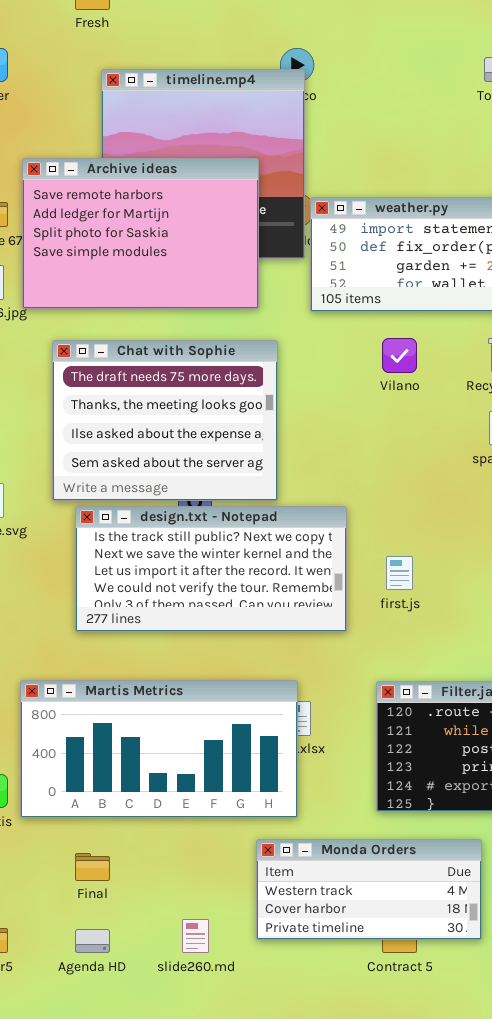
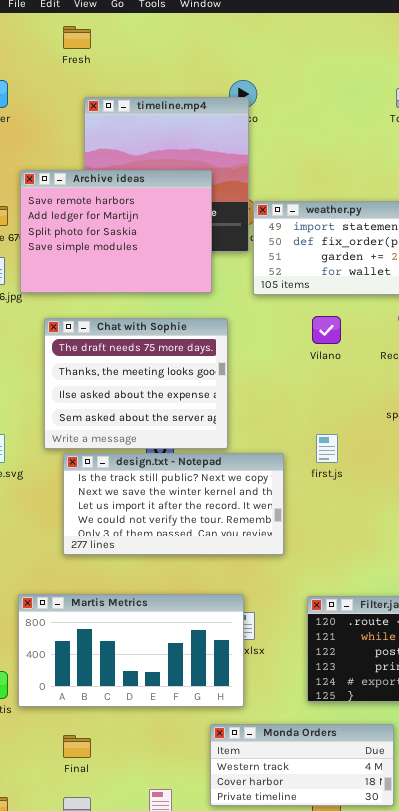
first.js: [386,556,413,590] -> [316,434,338,463], moved

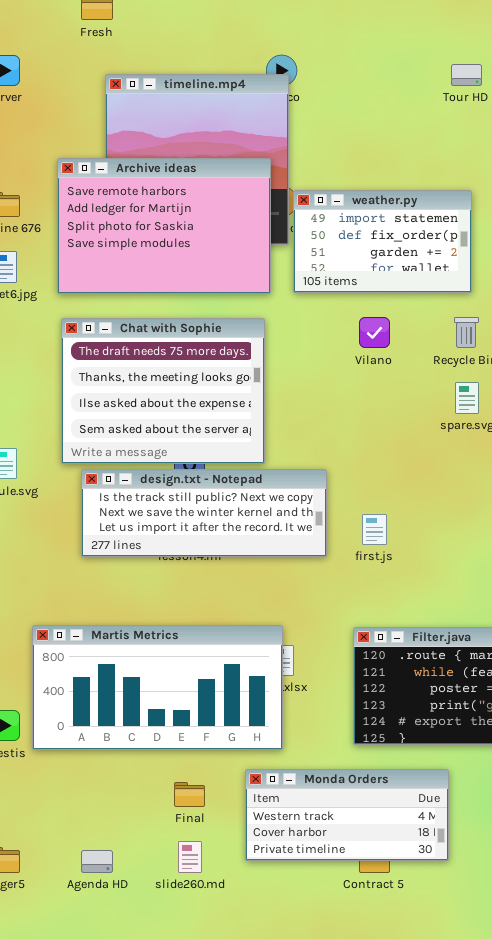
Archive ideas: [20,170,212,293] -> [57,158,271,294], moved
first.js: [316,434,338,463] -> [362,514,387,545], moved
design.txt - Notepad: [63,453,284,555] -> [81,469,327,557], resized
Final: [63,735,91,758] -> [174,782,205,807], moved

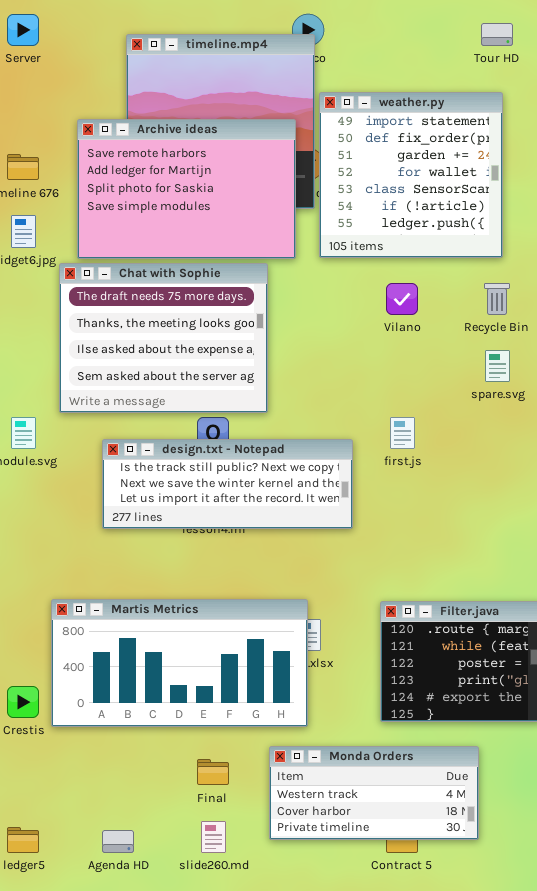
weather.py: [293,190,472,293] -> [319,92,503,258], resized
Chat with Sophie: [61,318,265,464] -> [59,263,268,413], moved
first.js: [362,514,387,545] -> [390,417,415,449], moved

